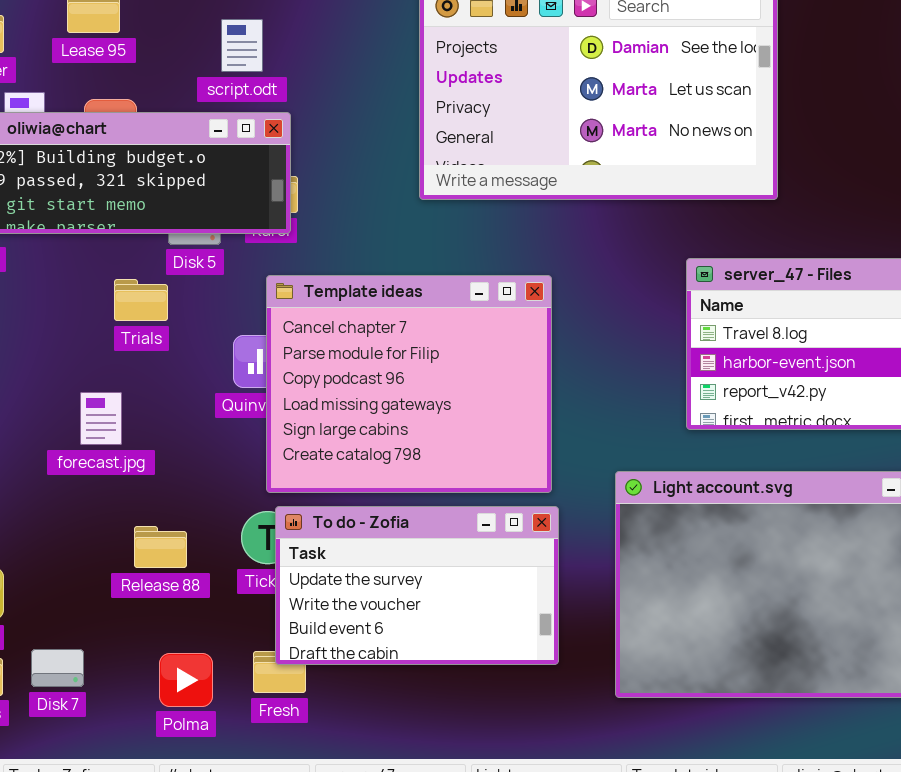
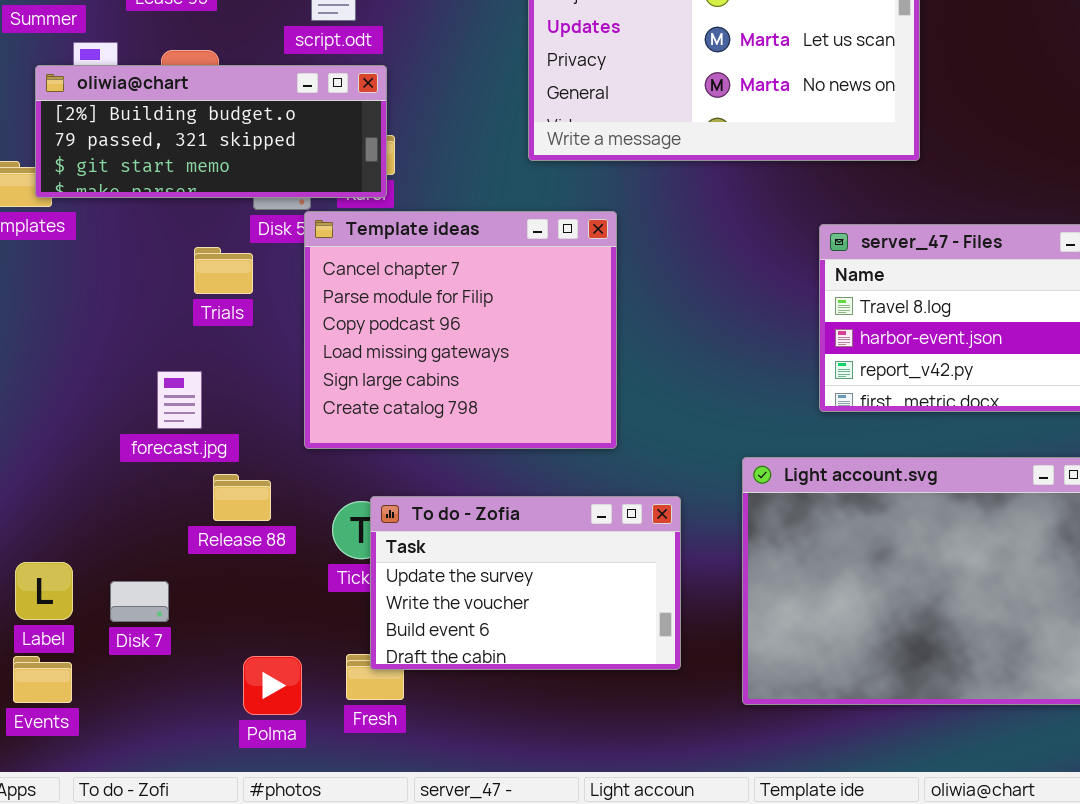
Template ideas: [266,275,552,493] -> [304,211,617,449], moved
Release 88: [134,526,187,568] -> [213,474,271,521], moved
Disk 7: [31,649,84,687] -> [110,581,169,622], moved

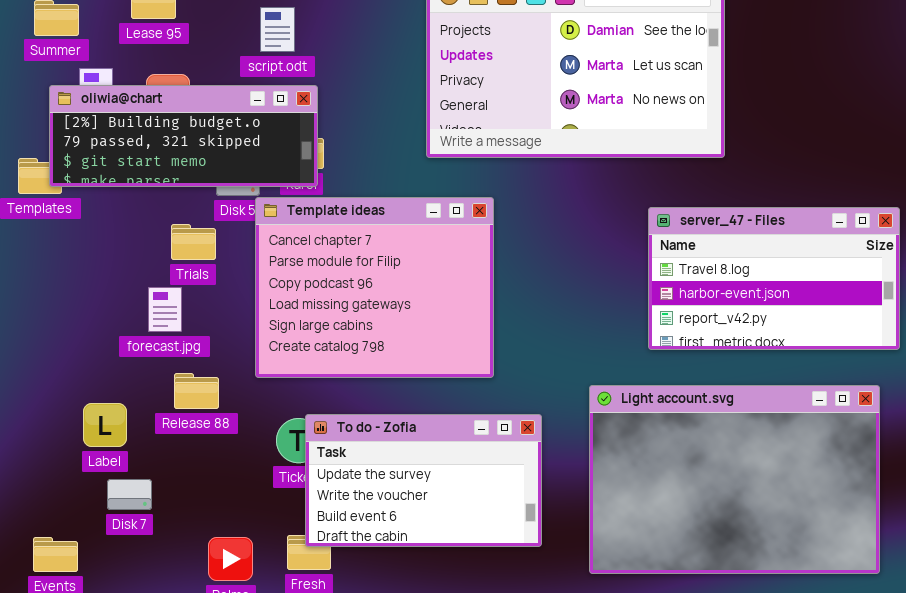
forecast.jpg: [157,371,202,429] -> [148,287,182,332], moved
Release 88: [213,474,271,521] -> [174,373,219,409], moved
Label: [15,562,73,620] -> [83,403,127,447], moved

